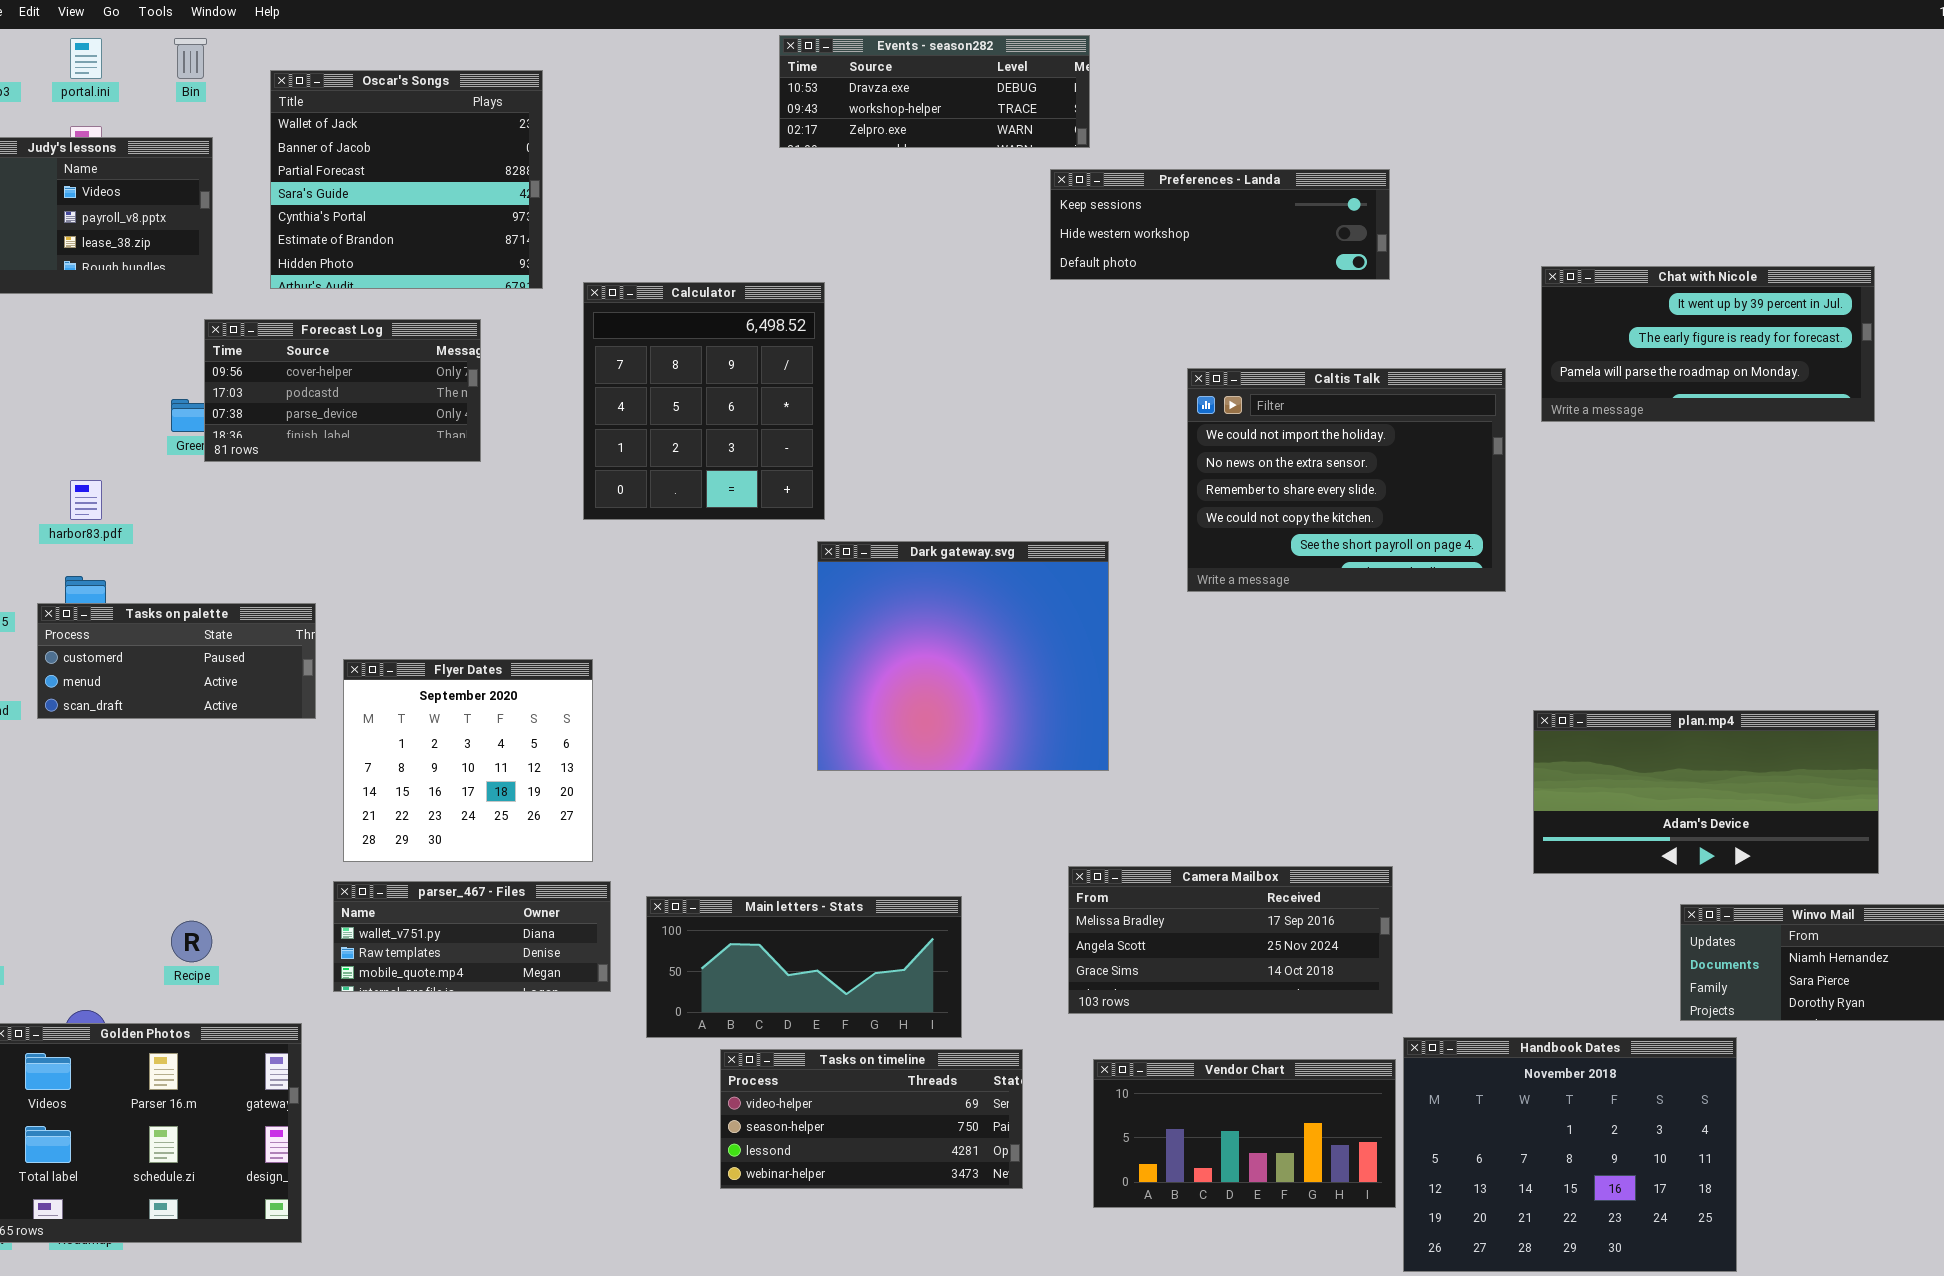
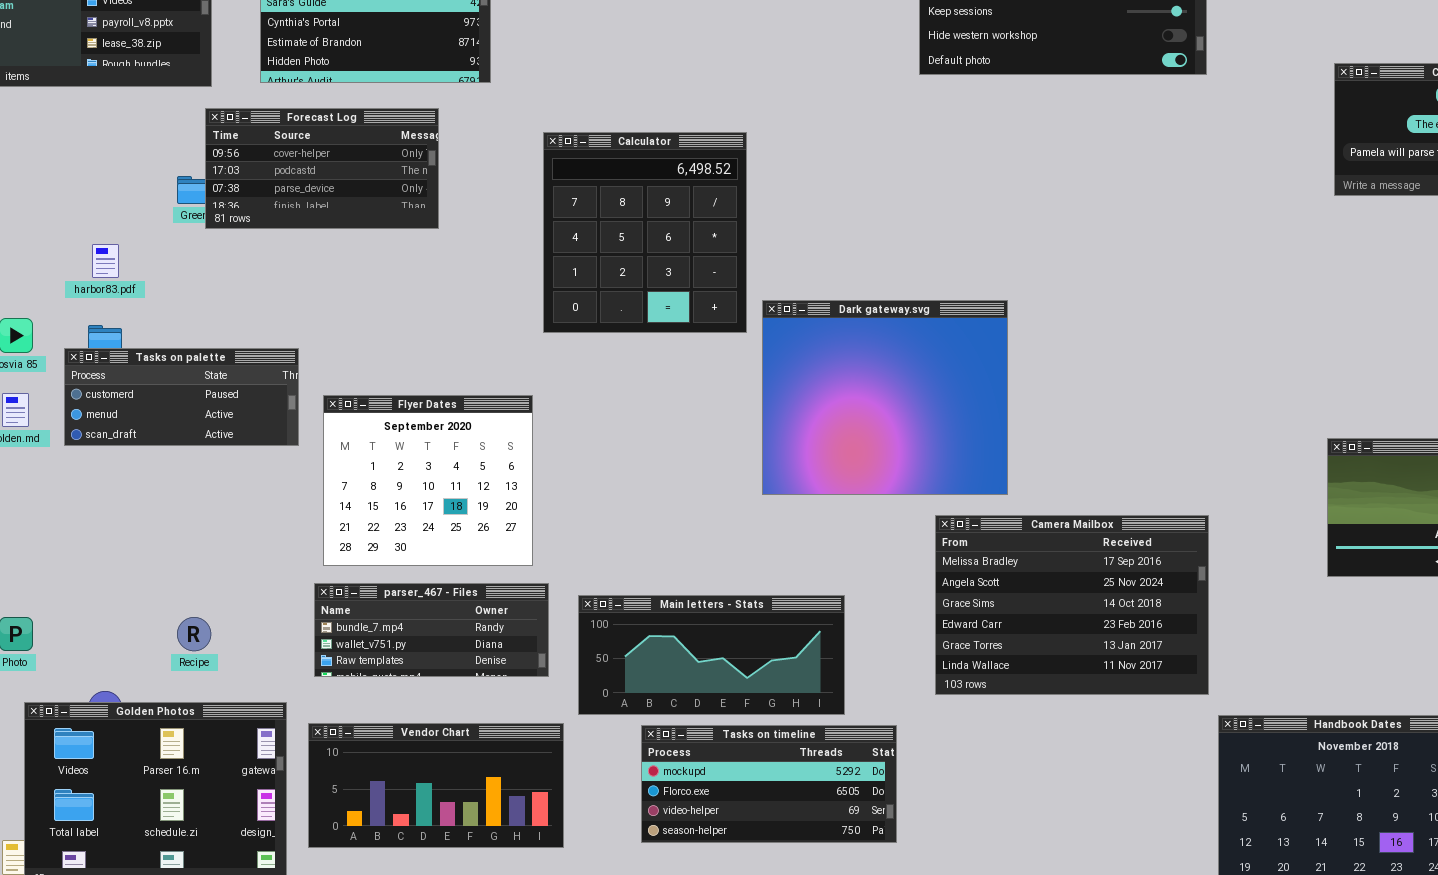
Calculator: [583,282,825,520] -> [543,132,747,333], moved
Caltis Talk: [1187,368,1506,592] -> none, closed
Dark gateway.svg: [817,541,1109,771] -> [762,300,1008,495], moved
Camera Mailbox: [1068,866,1393,1014] -> [935,515,1209,695], resized
parser_467 - Files: [333,881,611,992] -> [314,583,549,677], scrolled up 1 row
Tasks on timeline: [720,1049,1023,1189] -> [641,725,897,843], scrolled up 2 rows
Vendor Chart: [1093,1059,1396,1208] -> [308,723,564,848], moved

